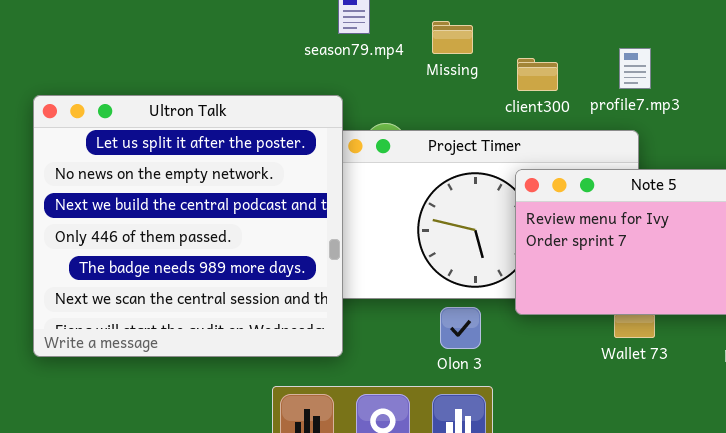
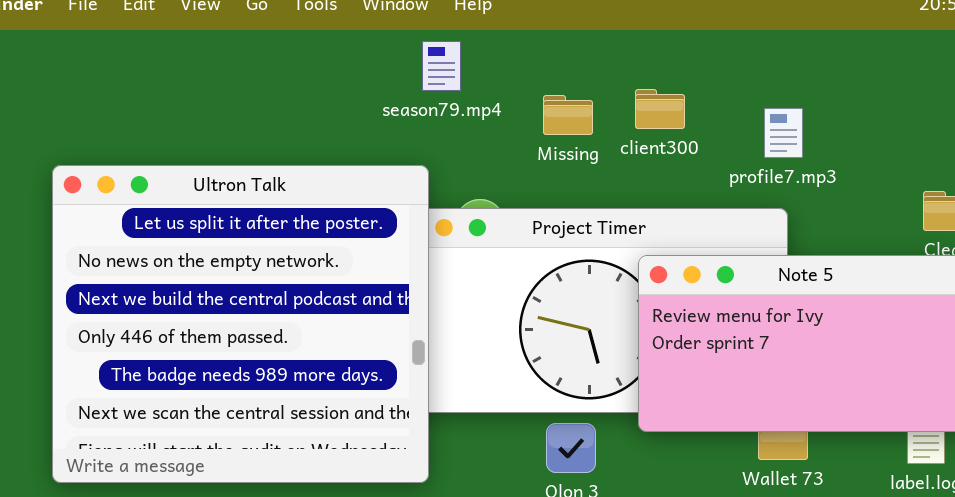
Missing: [432,21,473,54] -> [543,95,593,135], moved
client300: [517,58,558,91] -> [635,89,685,129], moved

